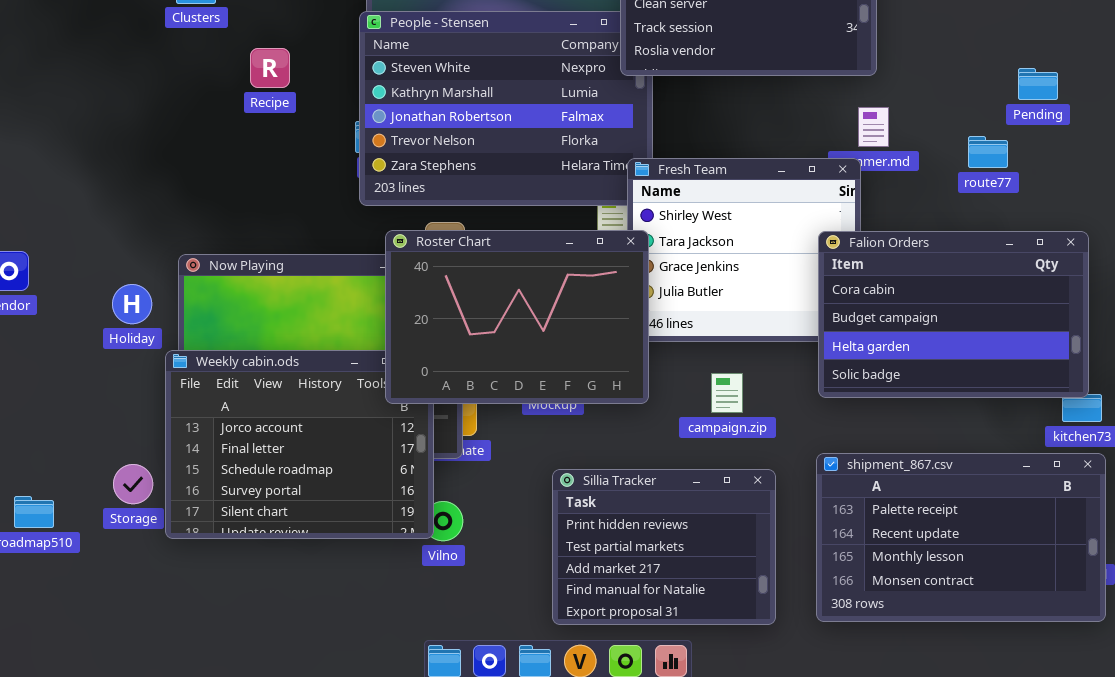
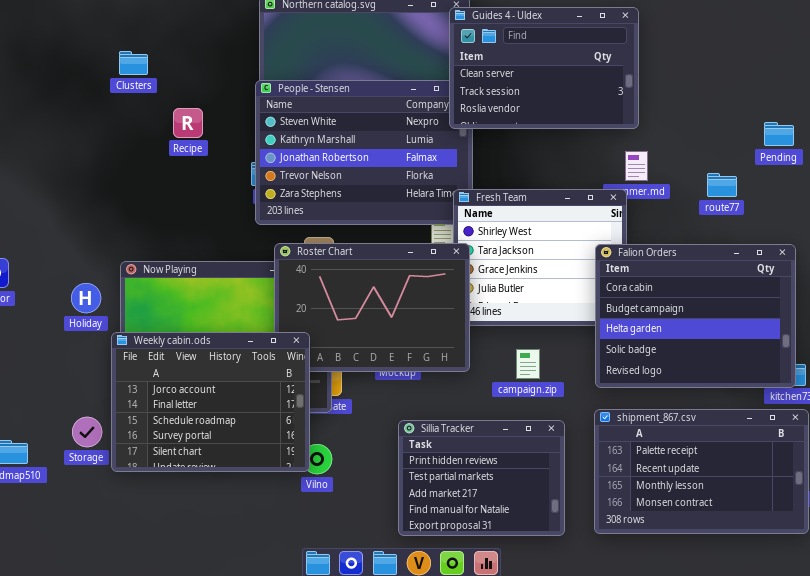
Pending: [1018,68,1058,100] -> [764,122,794,146], moved
Falion Orders: [818,231,1089,398] -> [595,244,796,388], resized
Weekly cabin.ods: [165,350,434,539] -> [111,332,310,472], raised

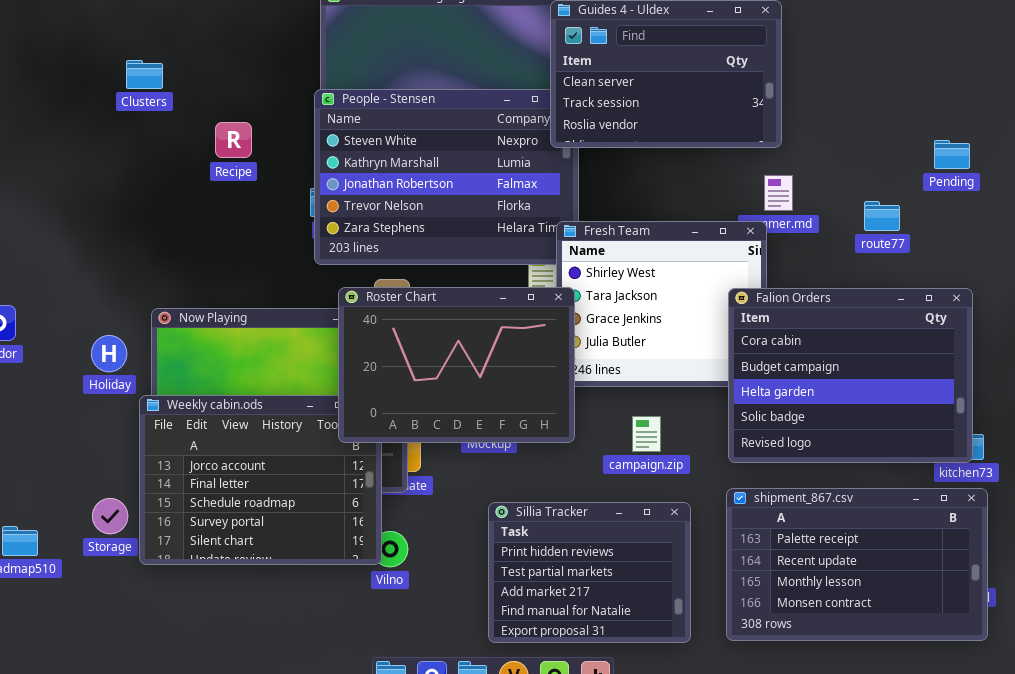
Clusters: [119,51,148,75] -> [126,60,163,89], moved
Roster Chart: [274,243,470,372] -> [338,287,575,443], raised

